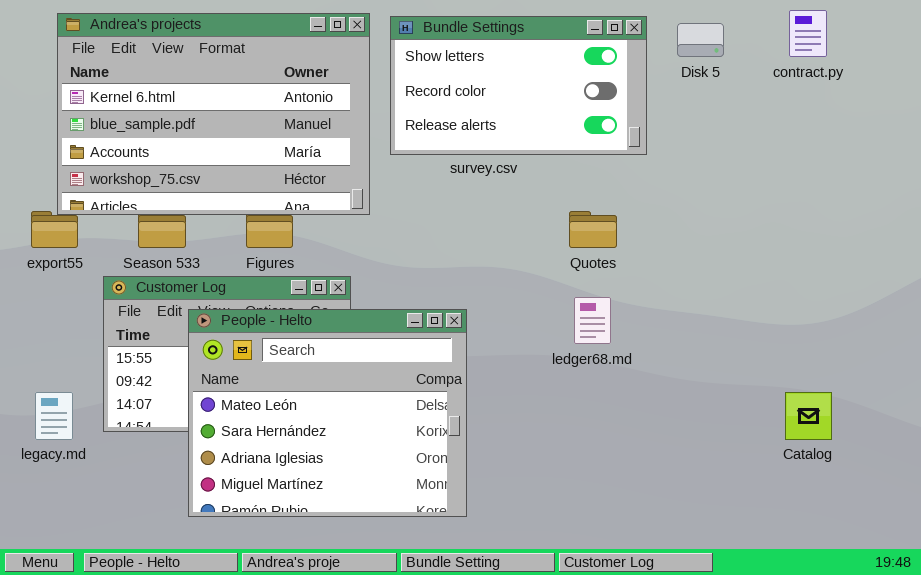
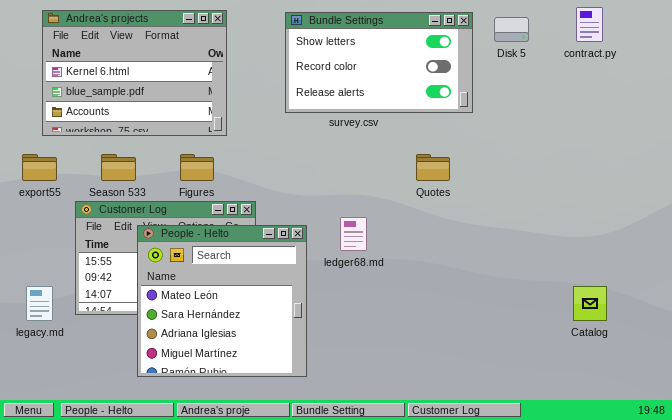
Andrea's projects: [57,13,370,215] -> [42,10,227,136], resized
ledger68.md: [574,297,611,344] -> [340,217,367,251], moved
People - Helto: [188,309,467,517] -> [137,225,307,377], resized

